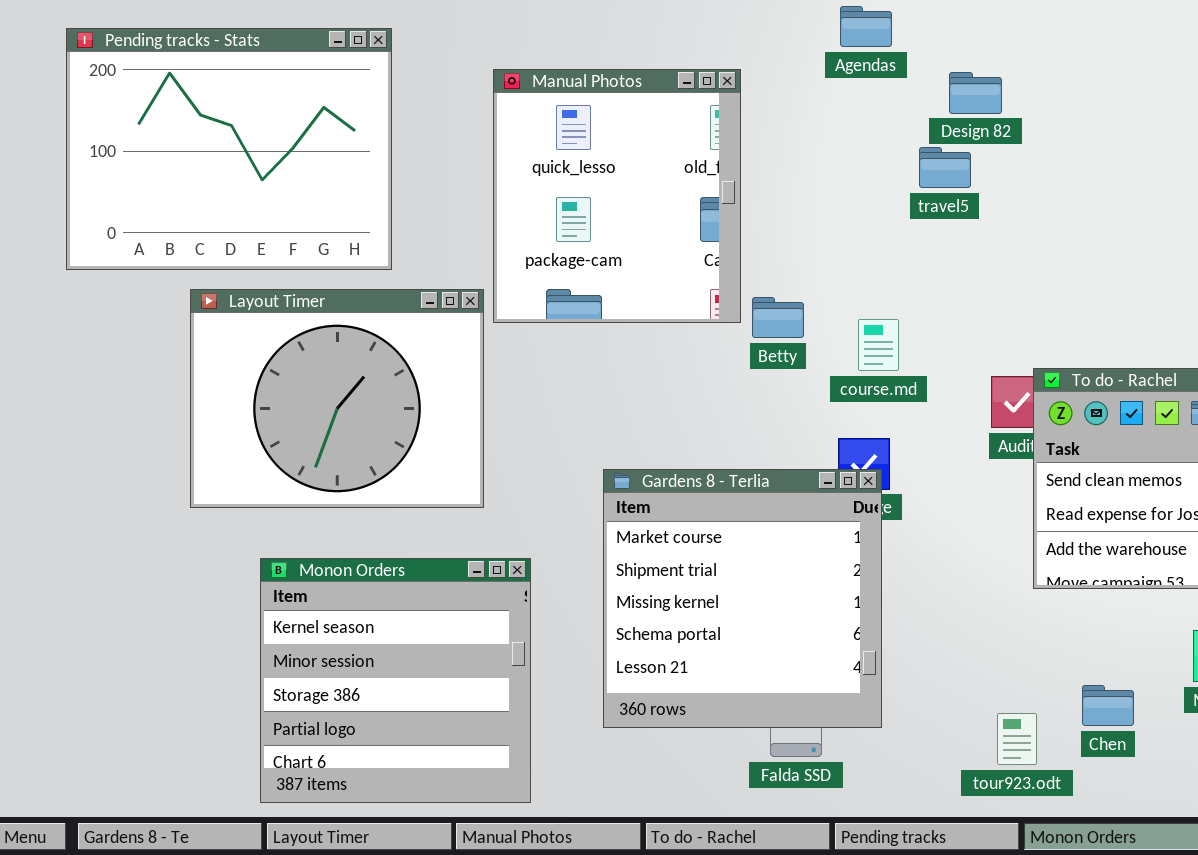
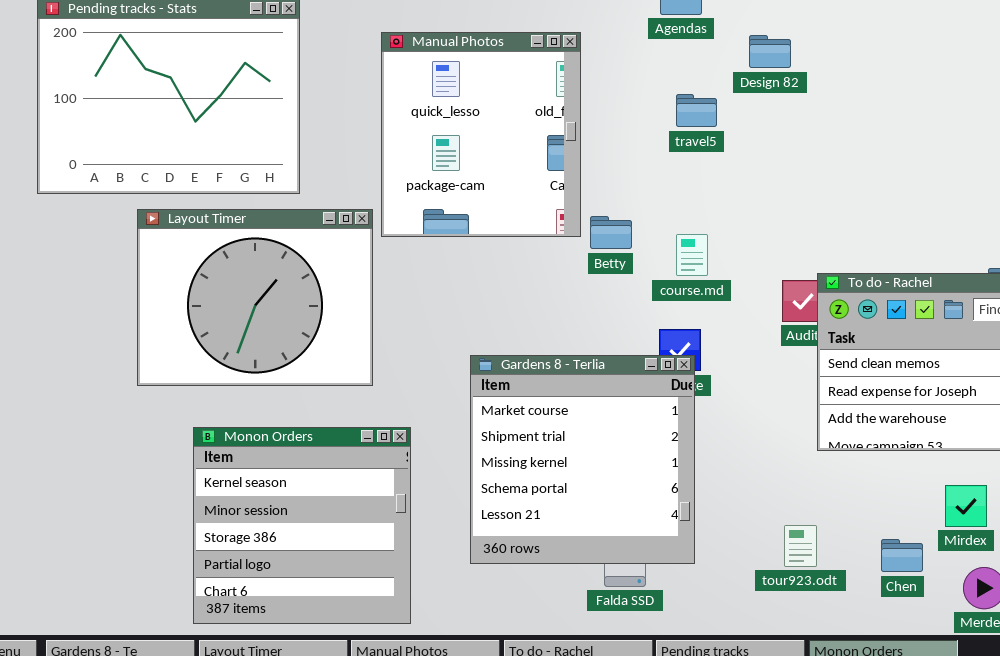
travel5: [919,147,971,188] -> [676,94,717,127], moved
Chen: [1082,685,1134,726] -> [881,539,923,572], moved
tour923.odt: [997,713,1037,765] -> [784,525,817,567], moved

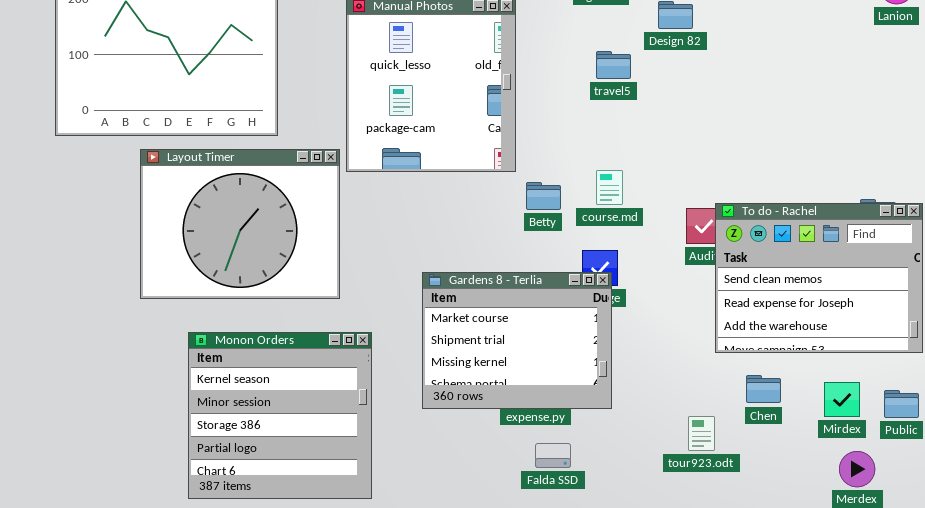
Betty: [590,216,632,249] -> [526,182,561,210], moved
Gardens 8 - Terlia: [470,355,695,564] -> [422,272,612,409], resized
Chen: [881,539,923,572] -> [746,375,781,403], moved

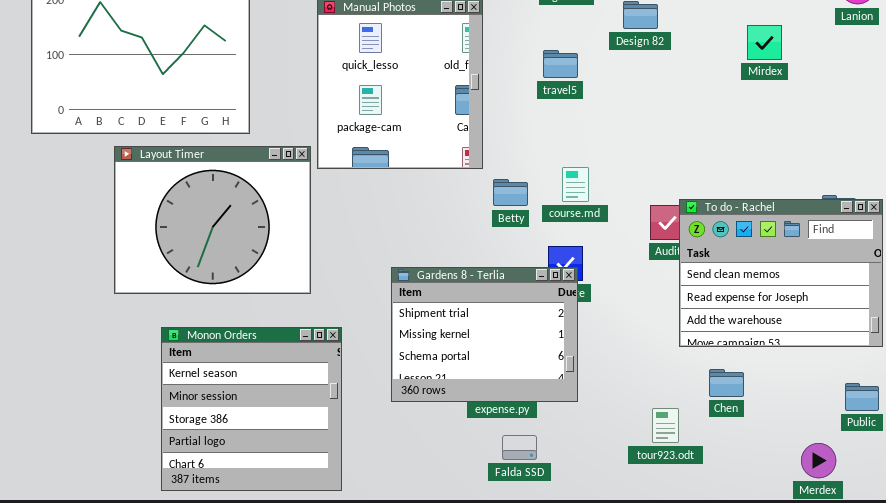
travel5: [596,51,631,79] -> [543,50,578,78], moved
Gardens 8 - Terlia: [422,272,612,409] -> [391,267,578,402], scrolled down 1 row
Mirdex: [824,382,860,417] -> [747,25,782,60], moved

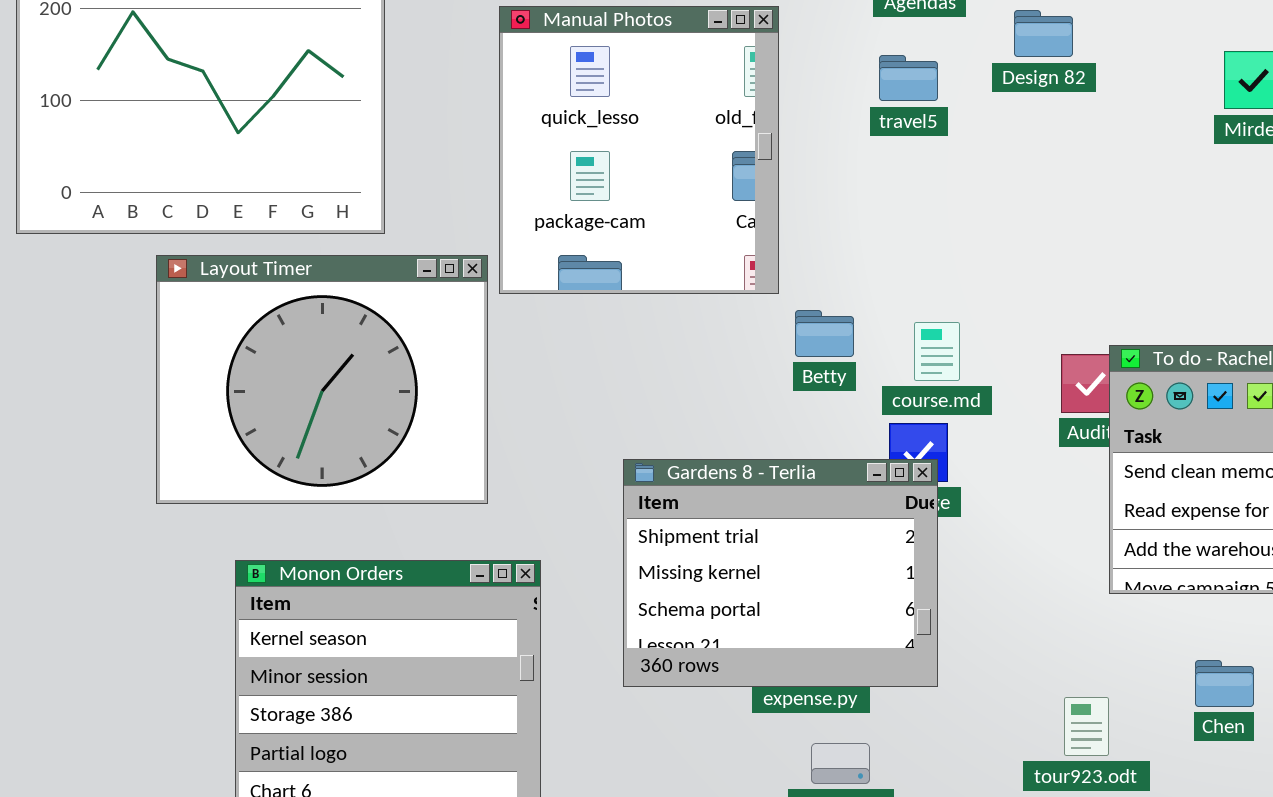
travel5: [543,50,578,78] -> [879,55,938,101], moved
course.md: [562,167,589,202] -> [914,322,960,381], moved
Chen: [709,369,744,397] -> [1195,660,1254,707], moved

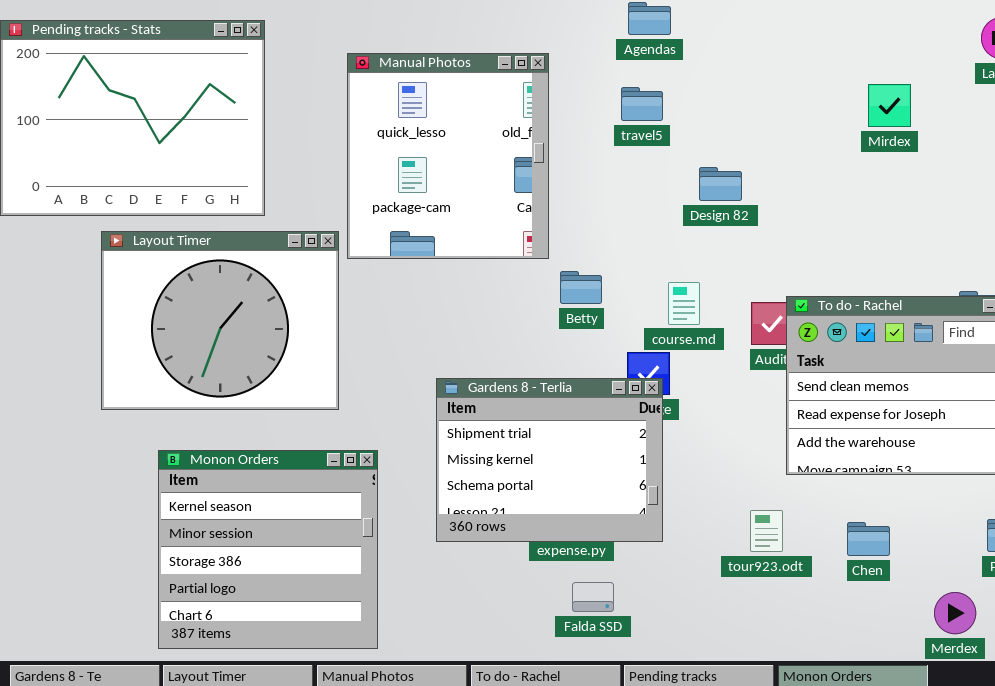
Design 82: [1014,10,1073,57] -> [699,167,742,201], moved
course.md: [914,322,960,381] -> [668,282,700,325], moved
tour923.odt: [1064,697,1109,756] -> [750,510,783,552], moved

